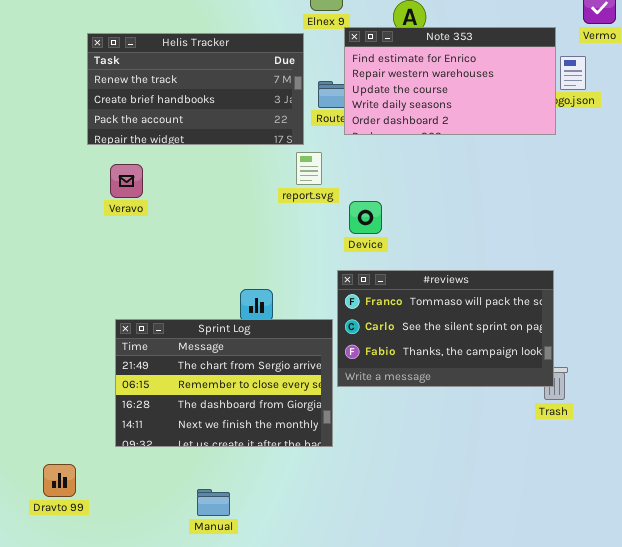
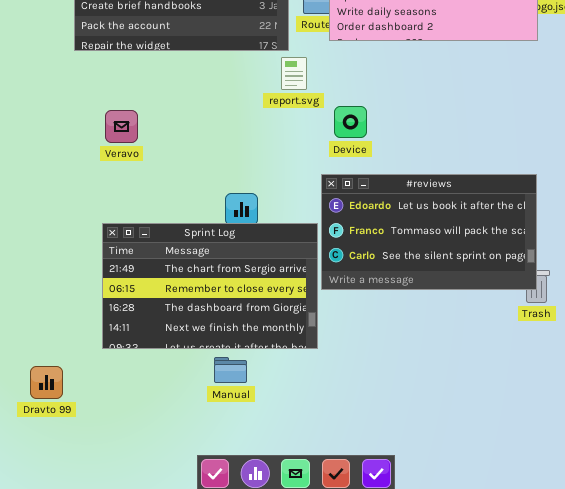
Veravo: [110,164,143,198] -> [105,110,138,143], moved
#reviews: [337,270,554,387] -> [321,174,537,290], scrolled up 1 row
Manual: [197,489,230,516] -> [214,357,247,383], moved

